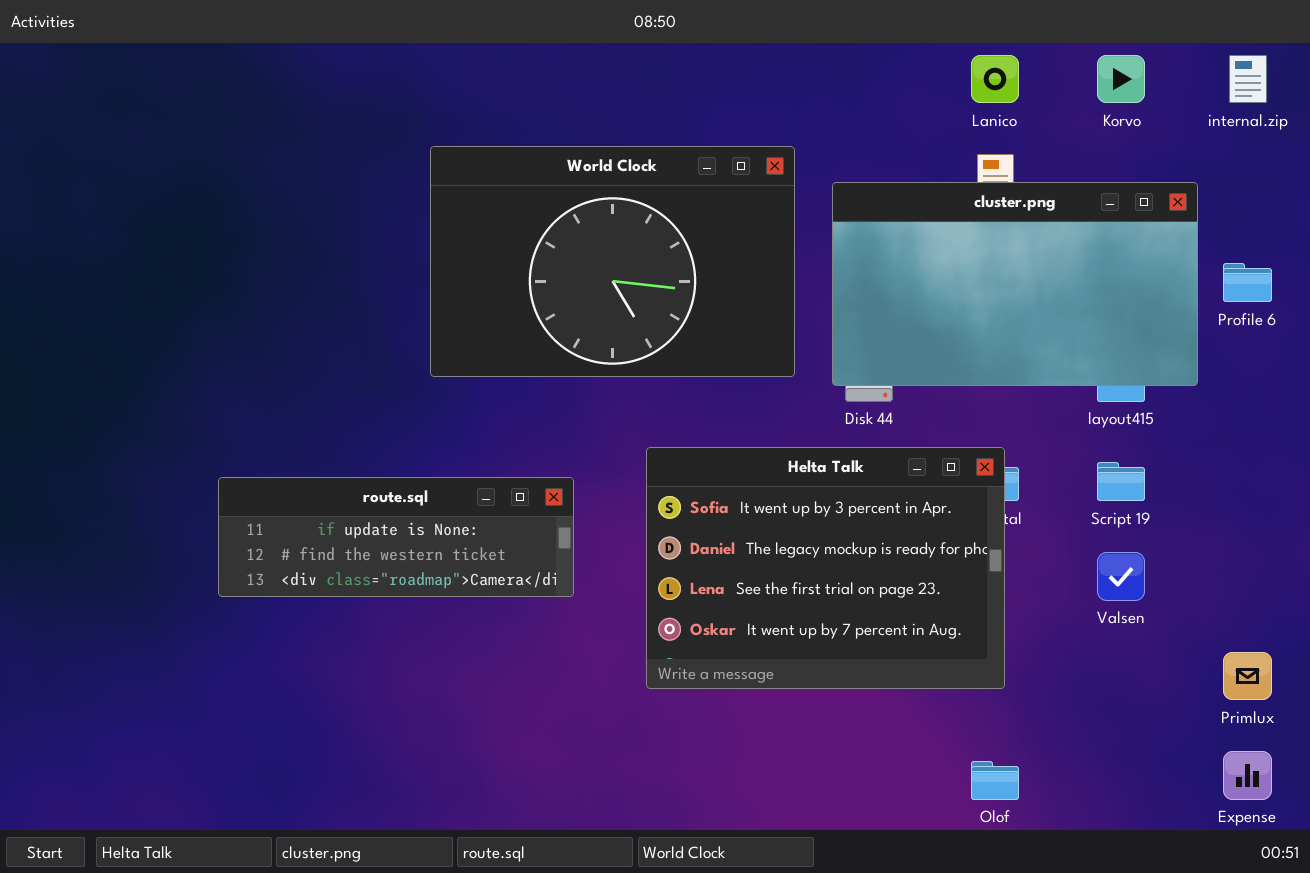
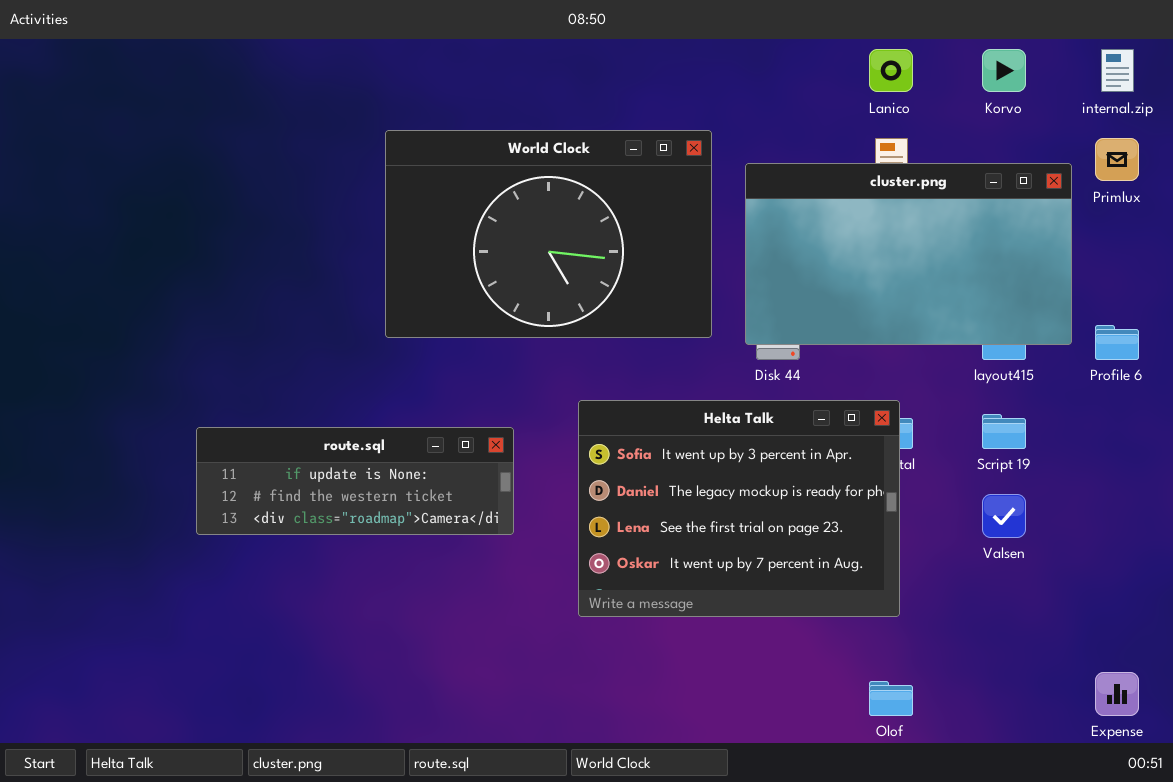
Profile 6: [1223,263,1272,302] -> [1095,325,1139,360], moved
Primlux: [1223,652,1272,700] -> [1095,138,1139,181], moved

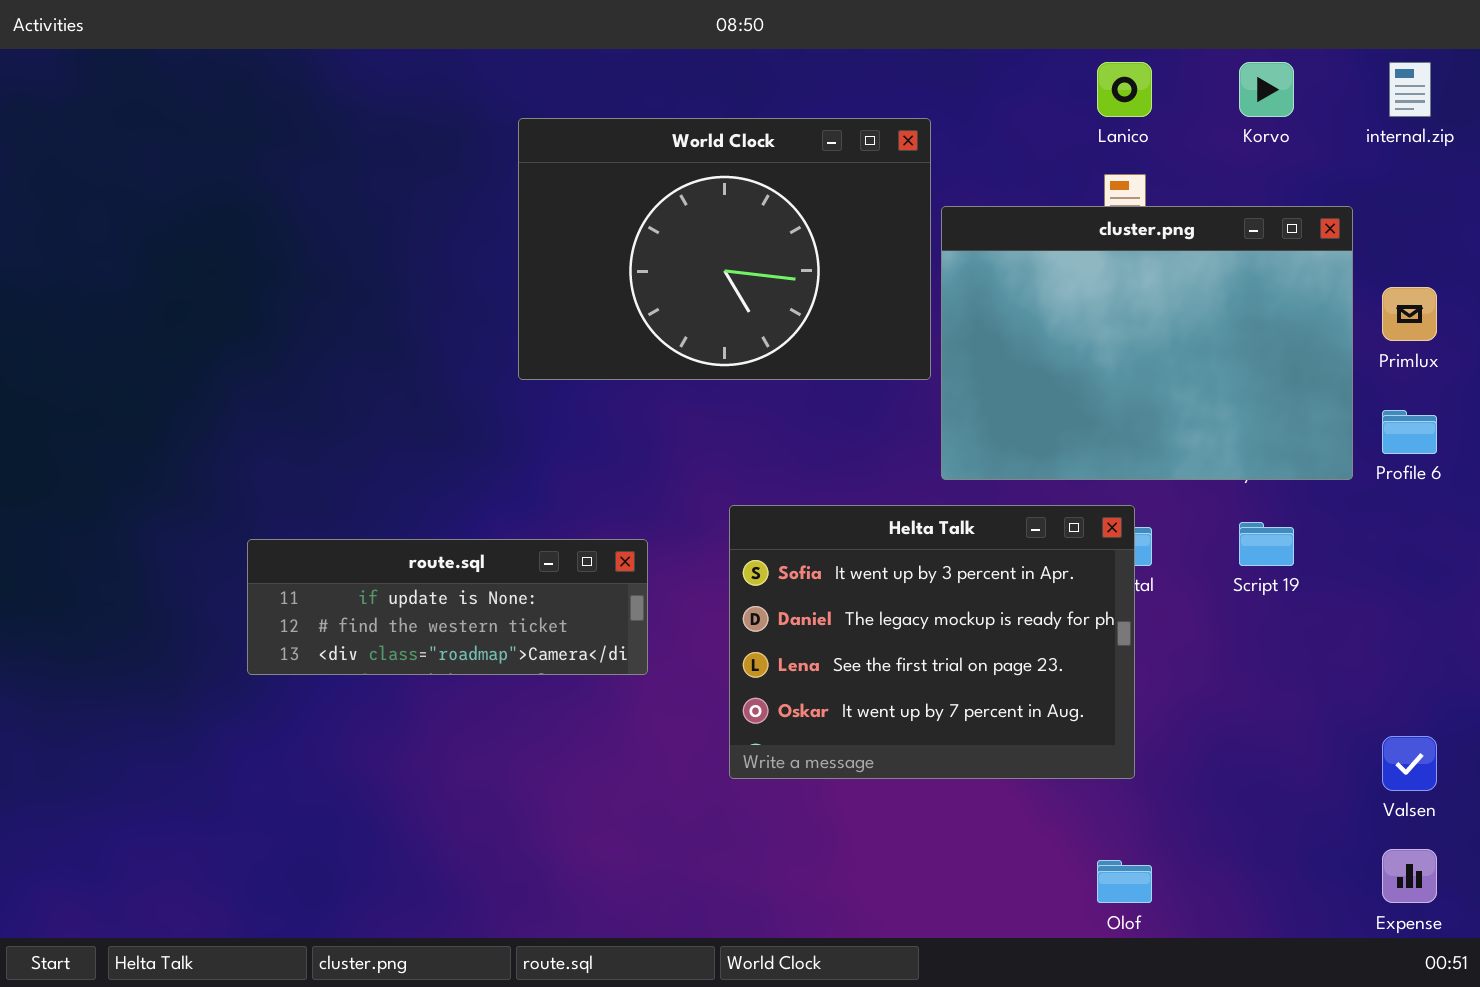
World Clock: [385,130,712,338] -> [518,118,931,380], moved
Primlux: [1095,138,1139,181] -> [1382,287,1437,341], moved
cluster.png: [745,163,1072,345] -> [941,206,1353,480], resized
Valsen: [982,494,1026,538] -> [1382,736,1437,791], moved

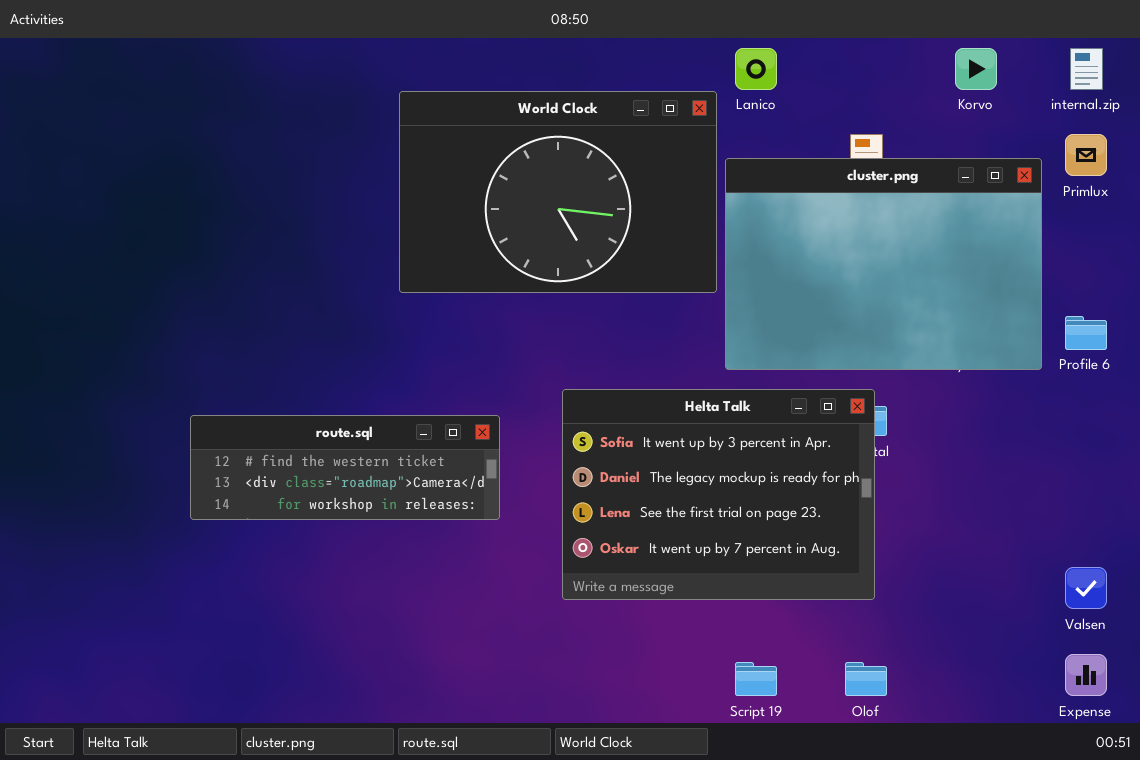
Lanico: [1097,62,1152,117] -> [735,48,777,90], moved
Primlux: [1382,287,1437,341] -> [1065,134,1107,176], moved
Script 19: [1239,522,1294,566] -> [735,662,777,696], moved
route.sql: [247,539,648,675] -> [190,415,500,520], scrolled down 1 row

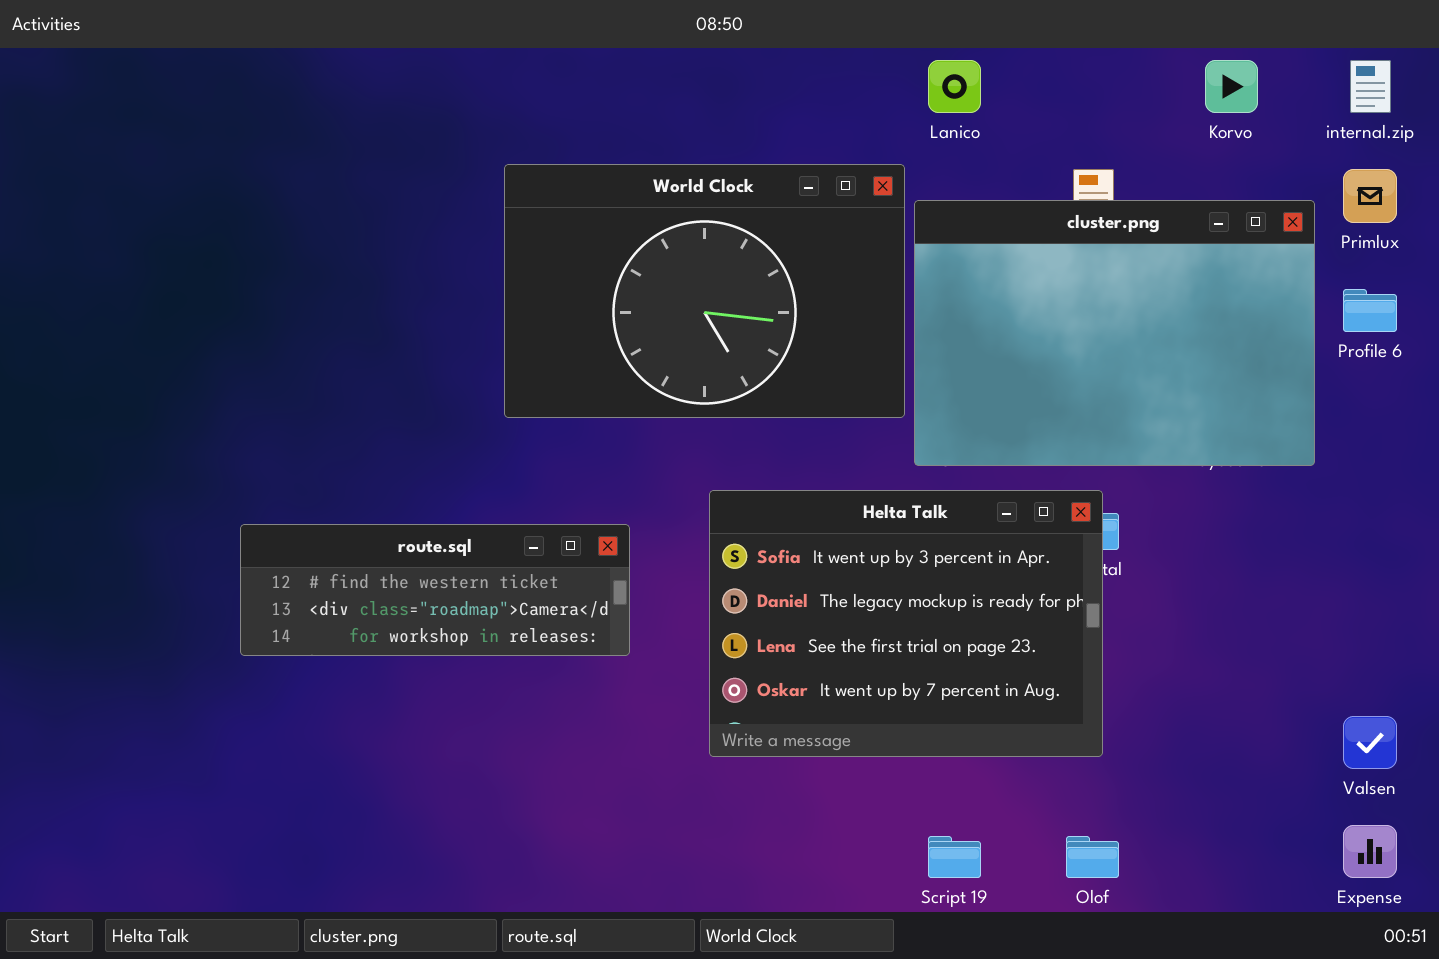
World Clock: [399,91,717,293] -> [504,164,905,418], moved
Profile 6: [1065,316,1107,350] -> [1343,289,1397,332], moved

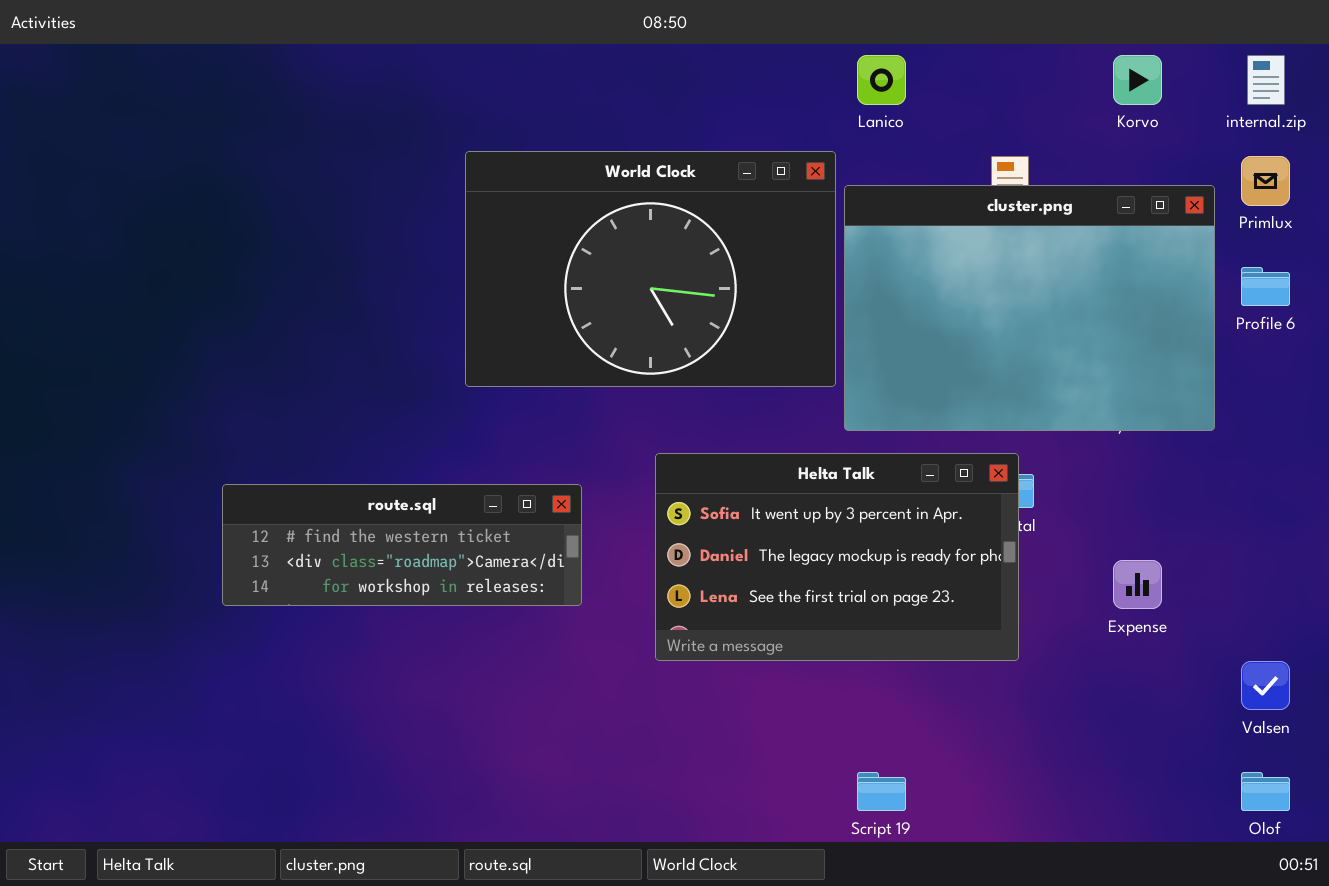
Helta Talk: [709,490,1103,757] -> [655,453,1019,661], resized
Expense: [1343,825,1397,878] -> [1113,560,1162,609], moved
Olof: [1066,836,1119,878] -> [1241,772,1290,811], moved

